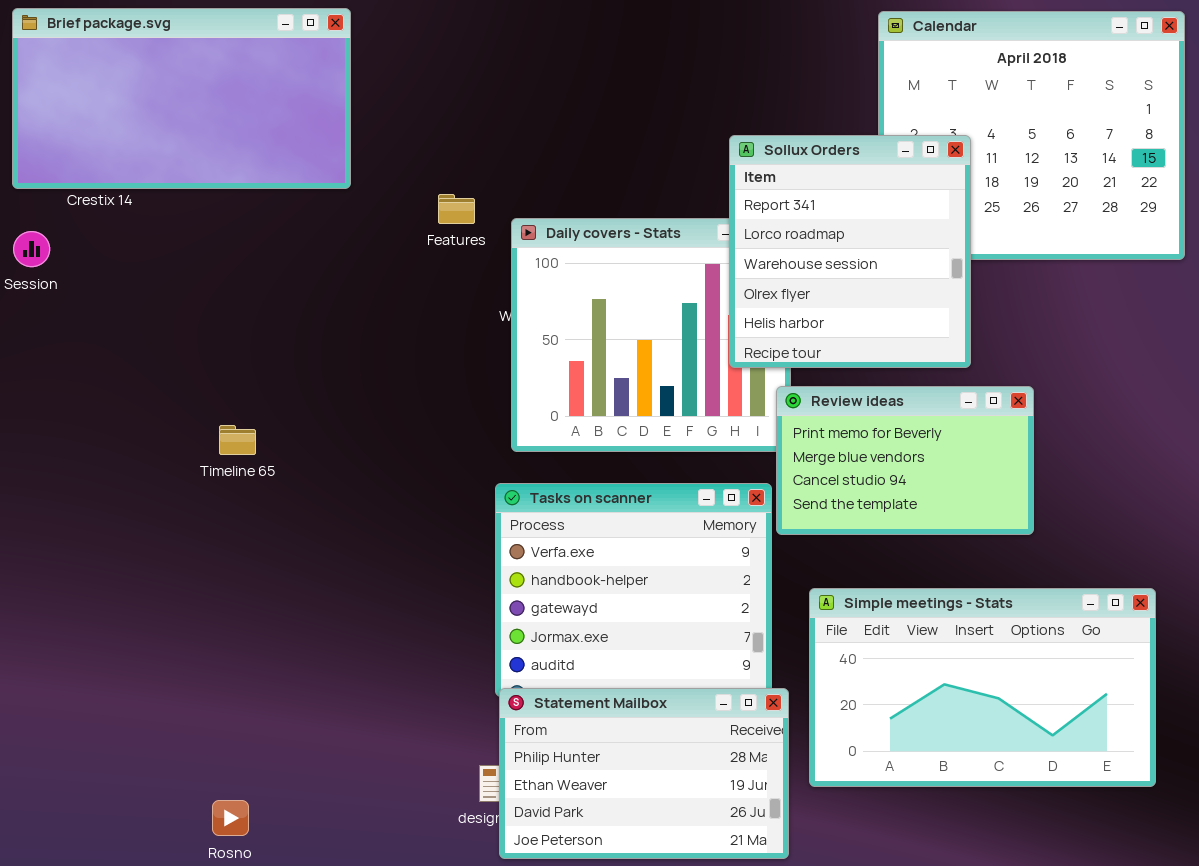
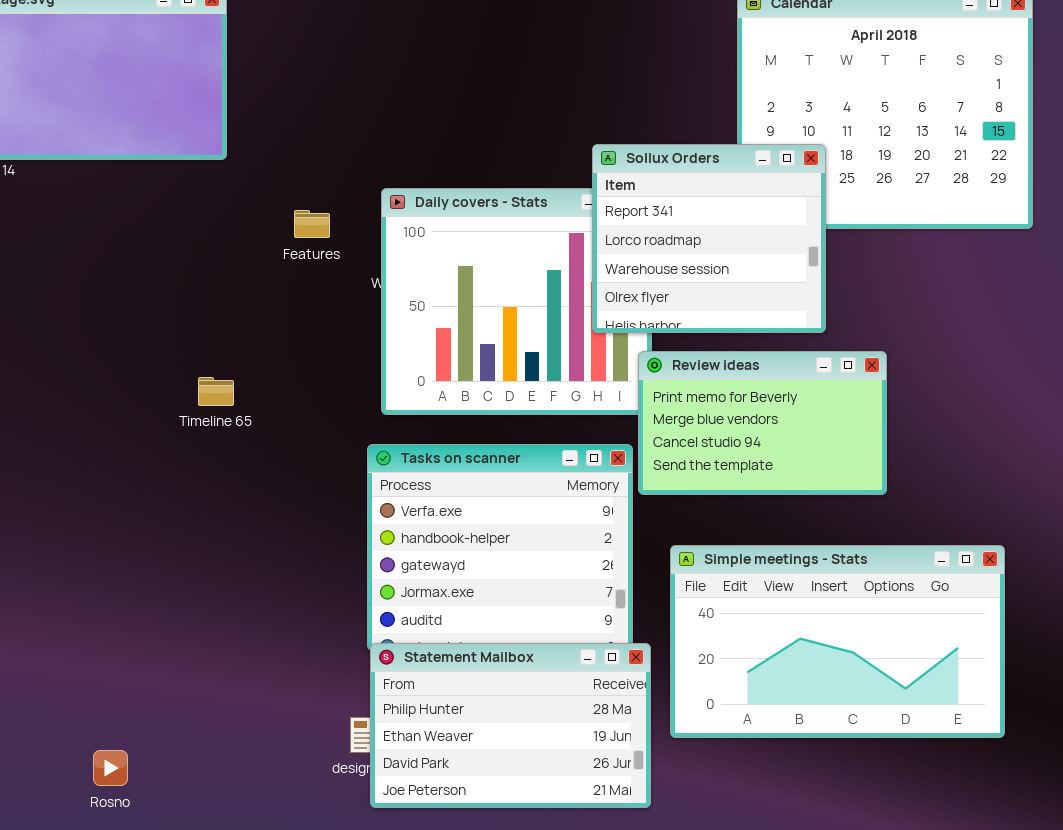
Sollux Orders: [729,135,971,368] -> [592,144,826,333], resized
Features: [438,194,475,224] -> [294,210,330,238], moved
Timeline 65: [219,425,256,455] -> [198,377,234,406], moved

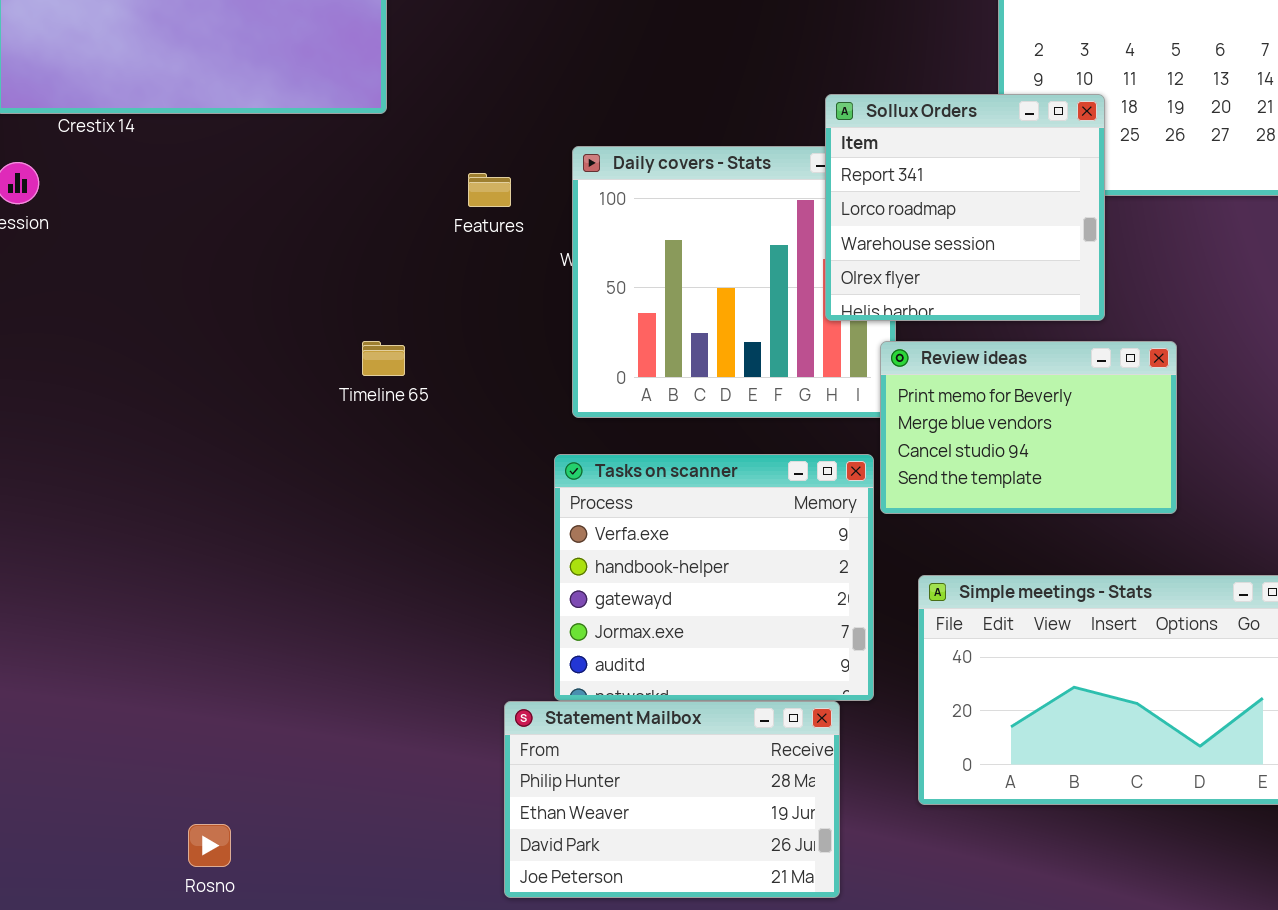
Timeline 65: [198,377,234,406] -> [362,341,405,376], moved
Statement Mailbox: [370,643,651,808] -> [504,701,840,898], moved
Rosno: [93,750,128,786] -> [188,824,231,867], moved

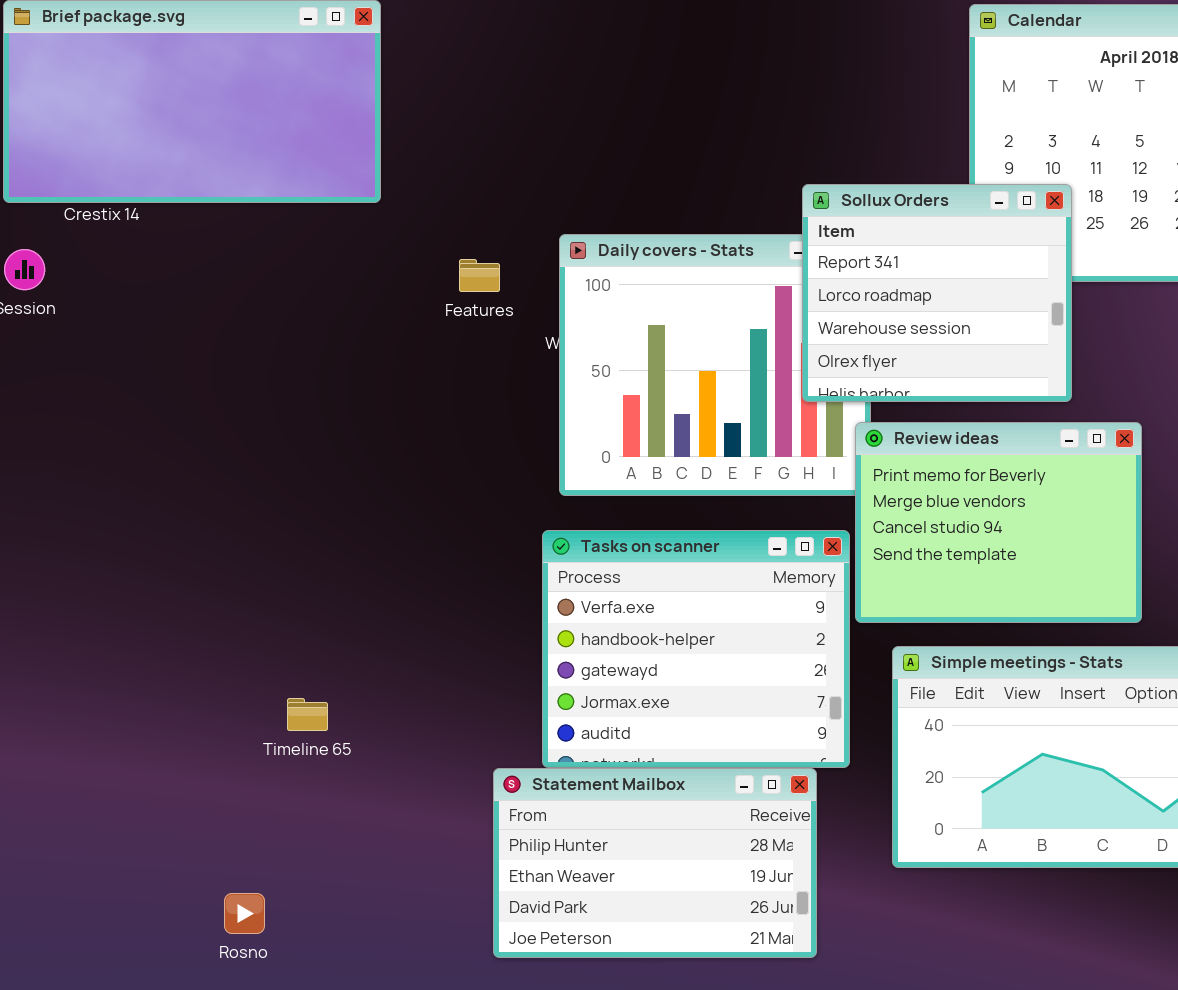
Timeline 65: [362,341,405,376] -> [287,698,328,731], moved
Review ideas: [880,341,1177,514] -> [855,422,1142,623], resized
Rosno: [188,824,231,867] -> [224,893,265,934], moved

